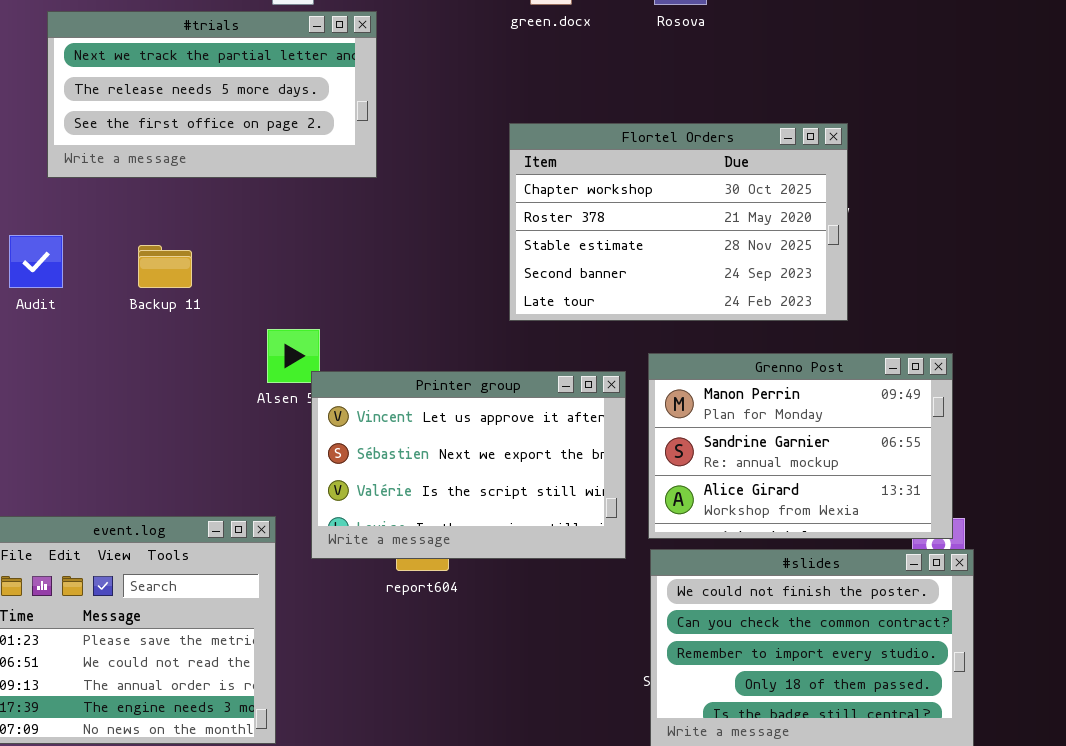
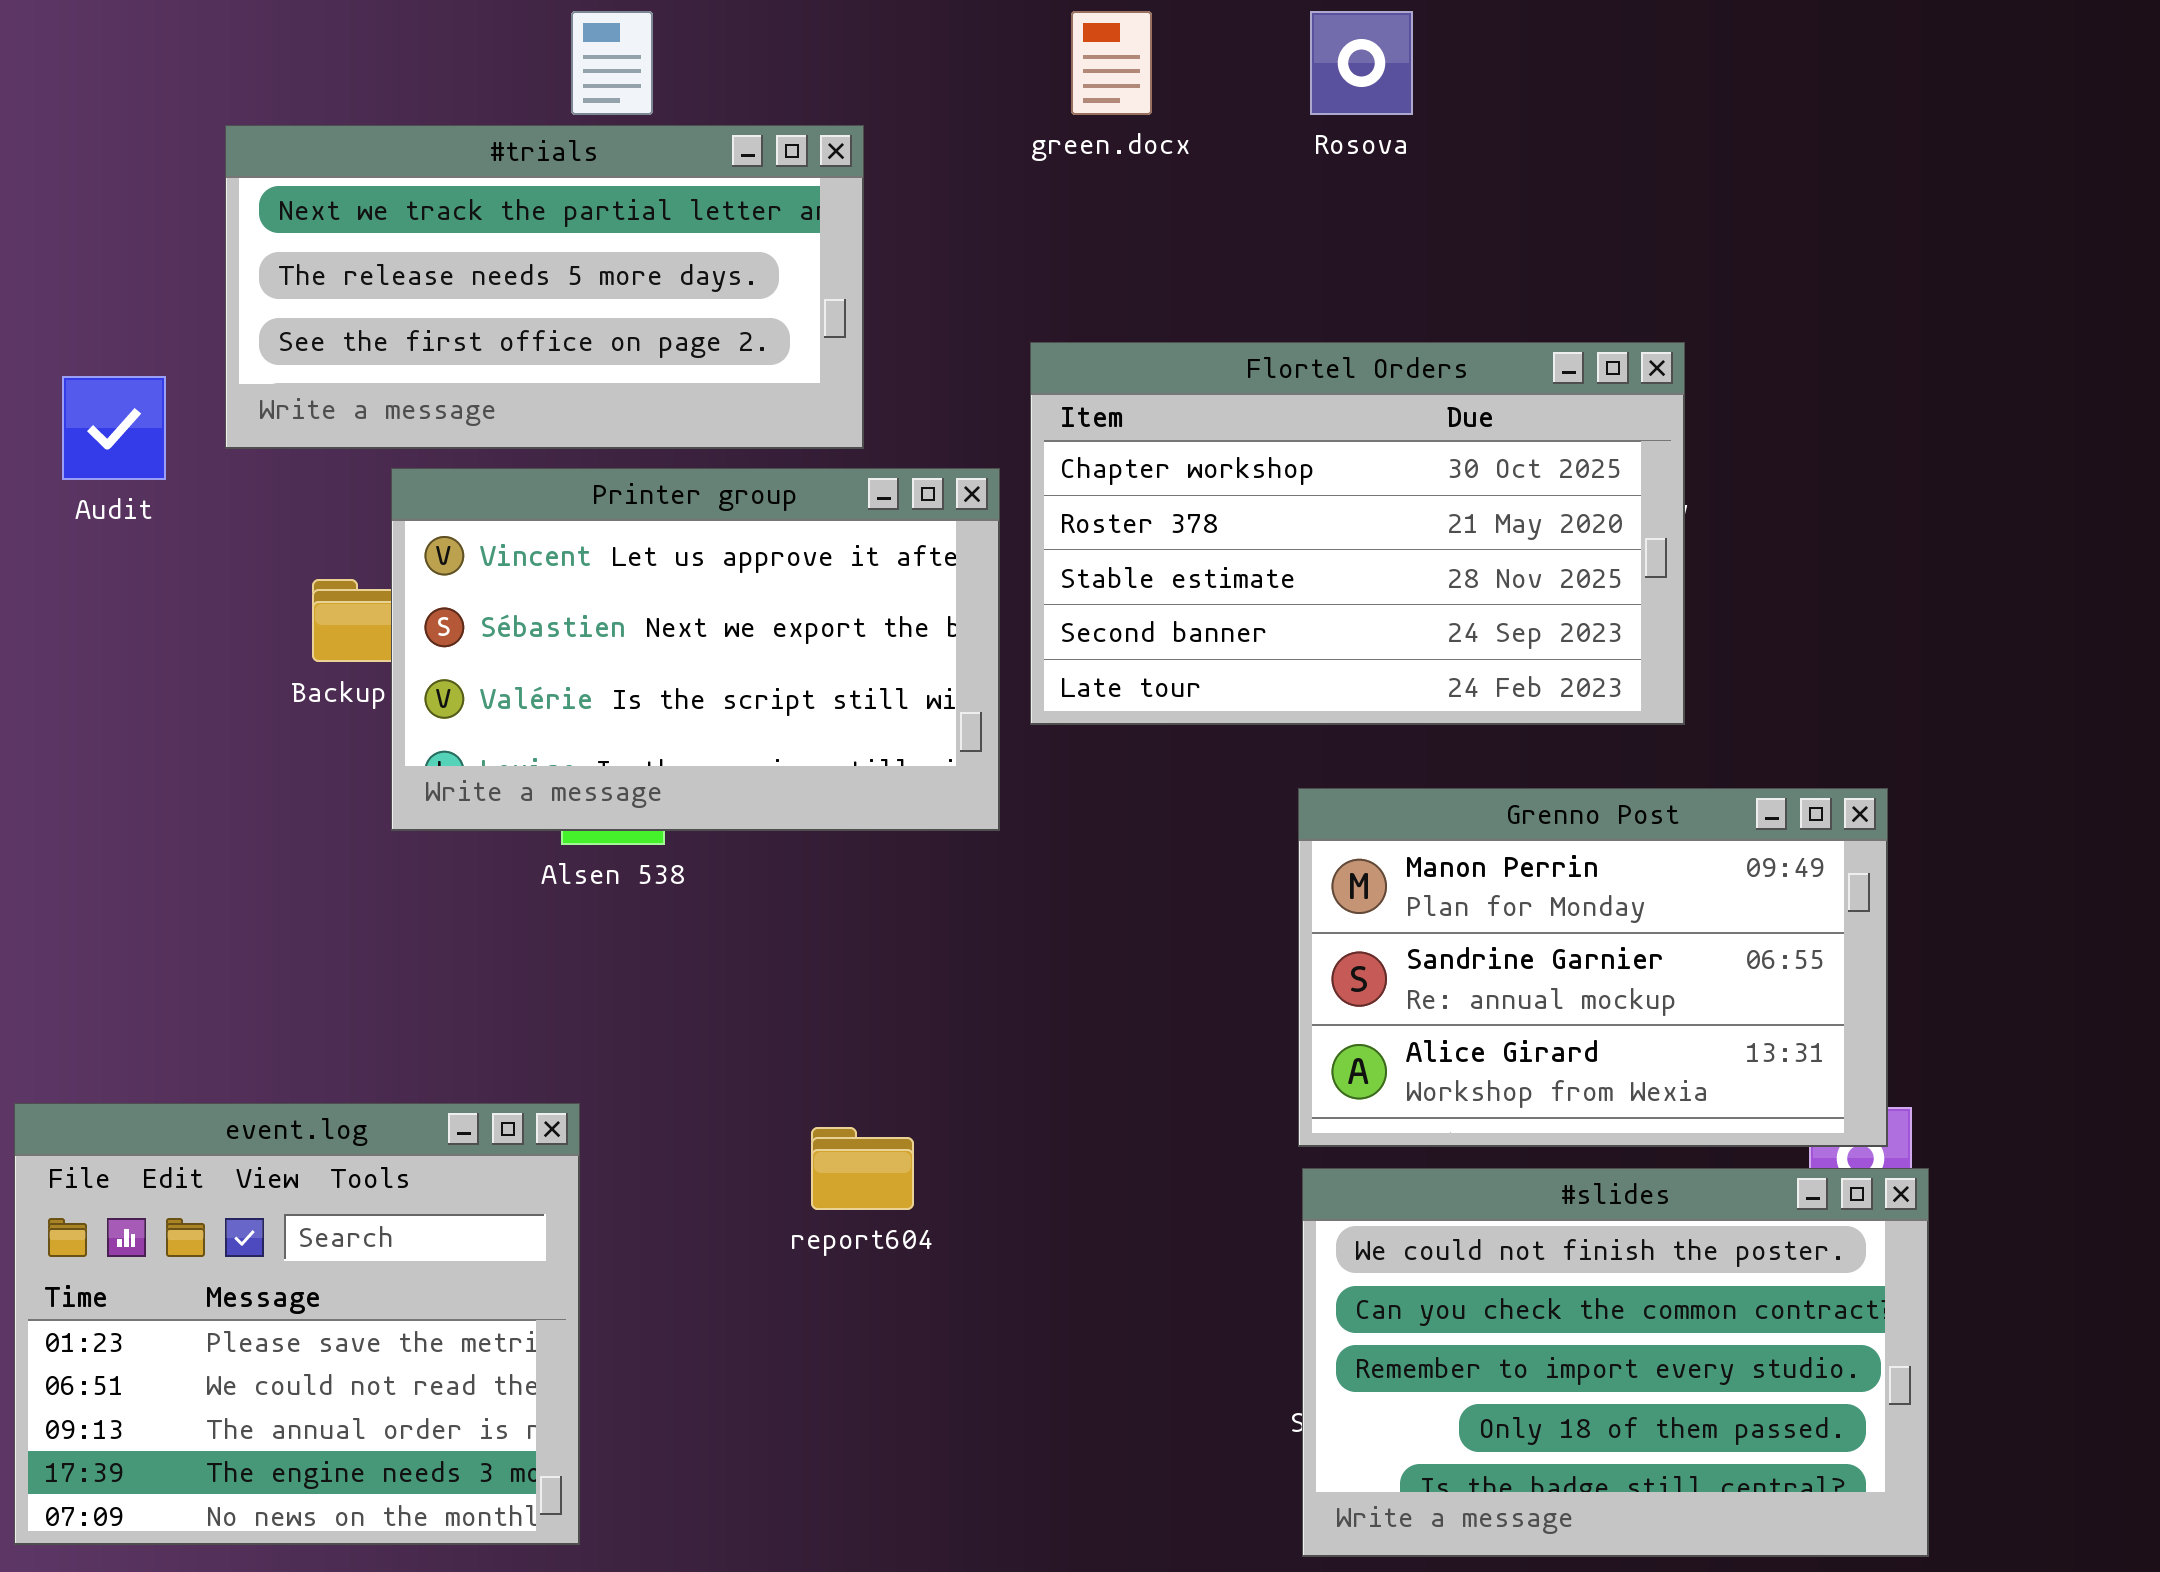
#trials: [47,11,377,178] -> [225,125,864,449], moved
Audit: [9,235,63,288] -> [62,376,166,480], moved
Printer group: [311,371,626,559] -> [391,468,1000,831], moved

